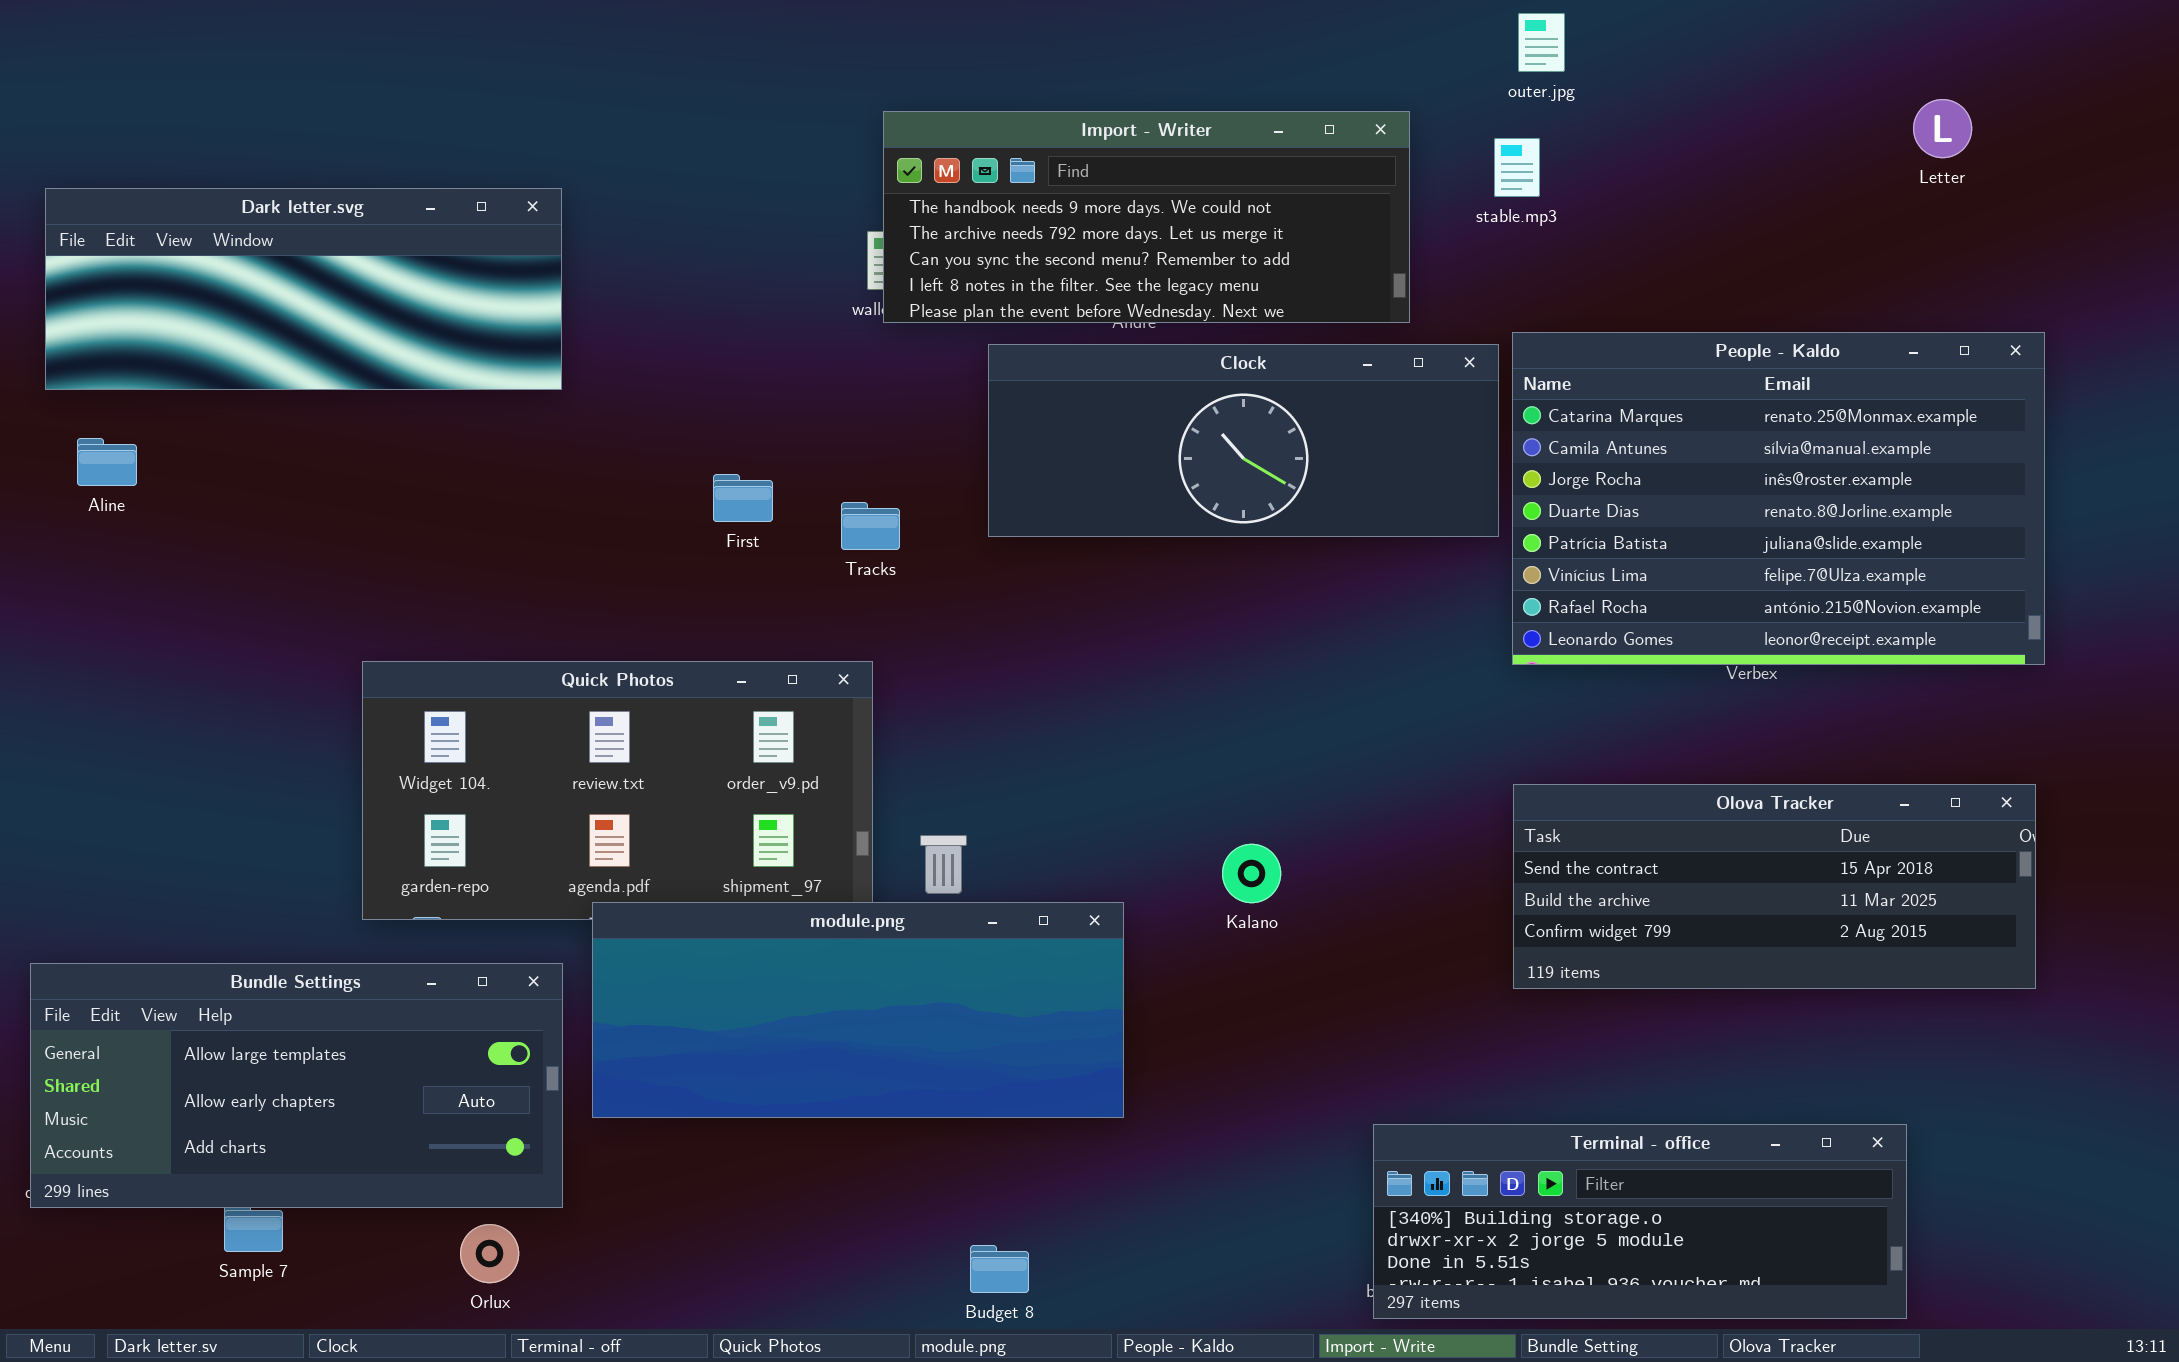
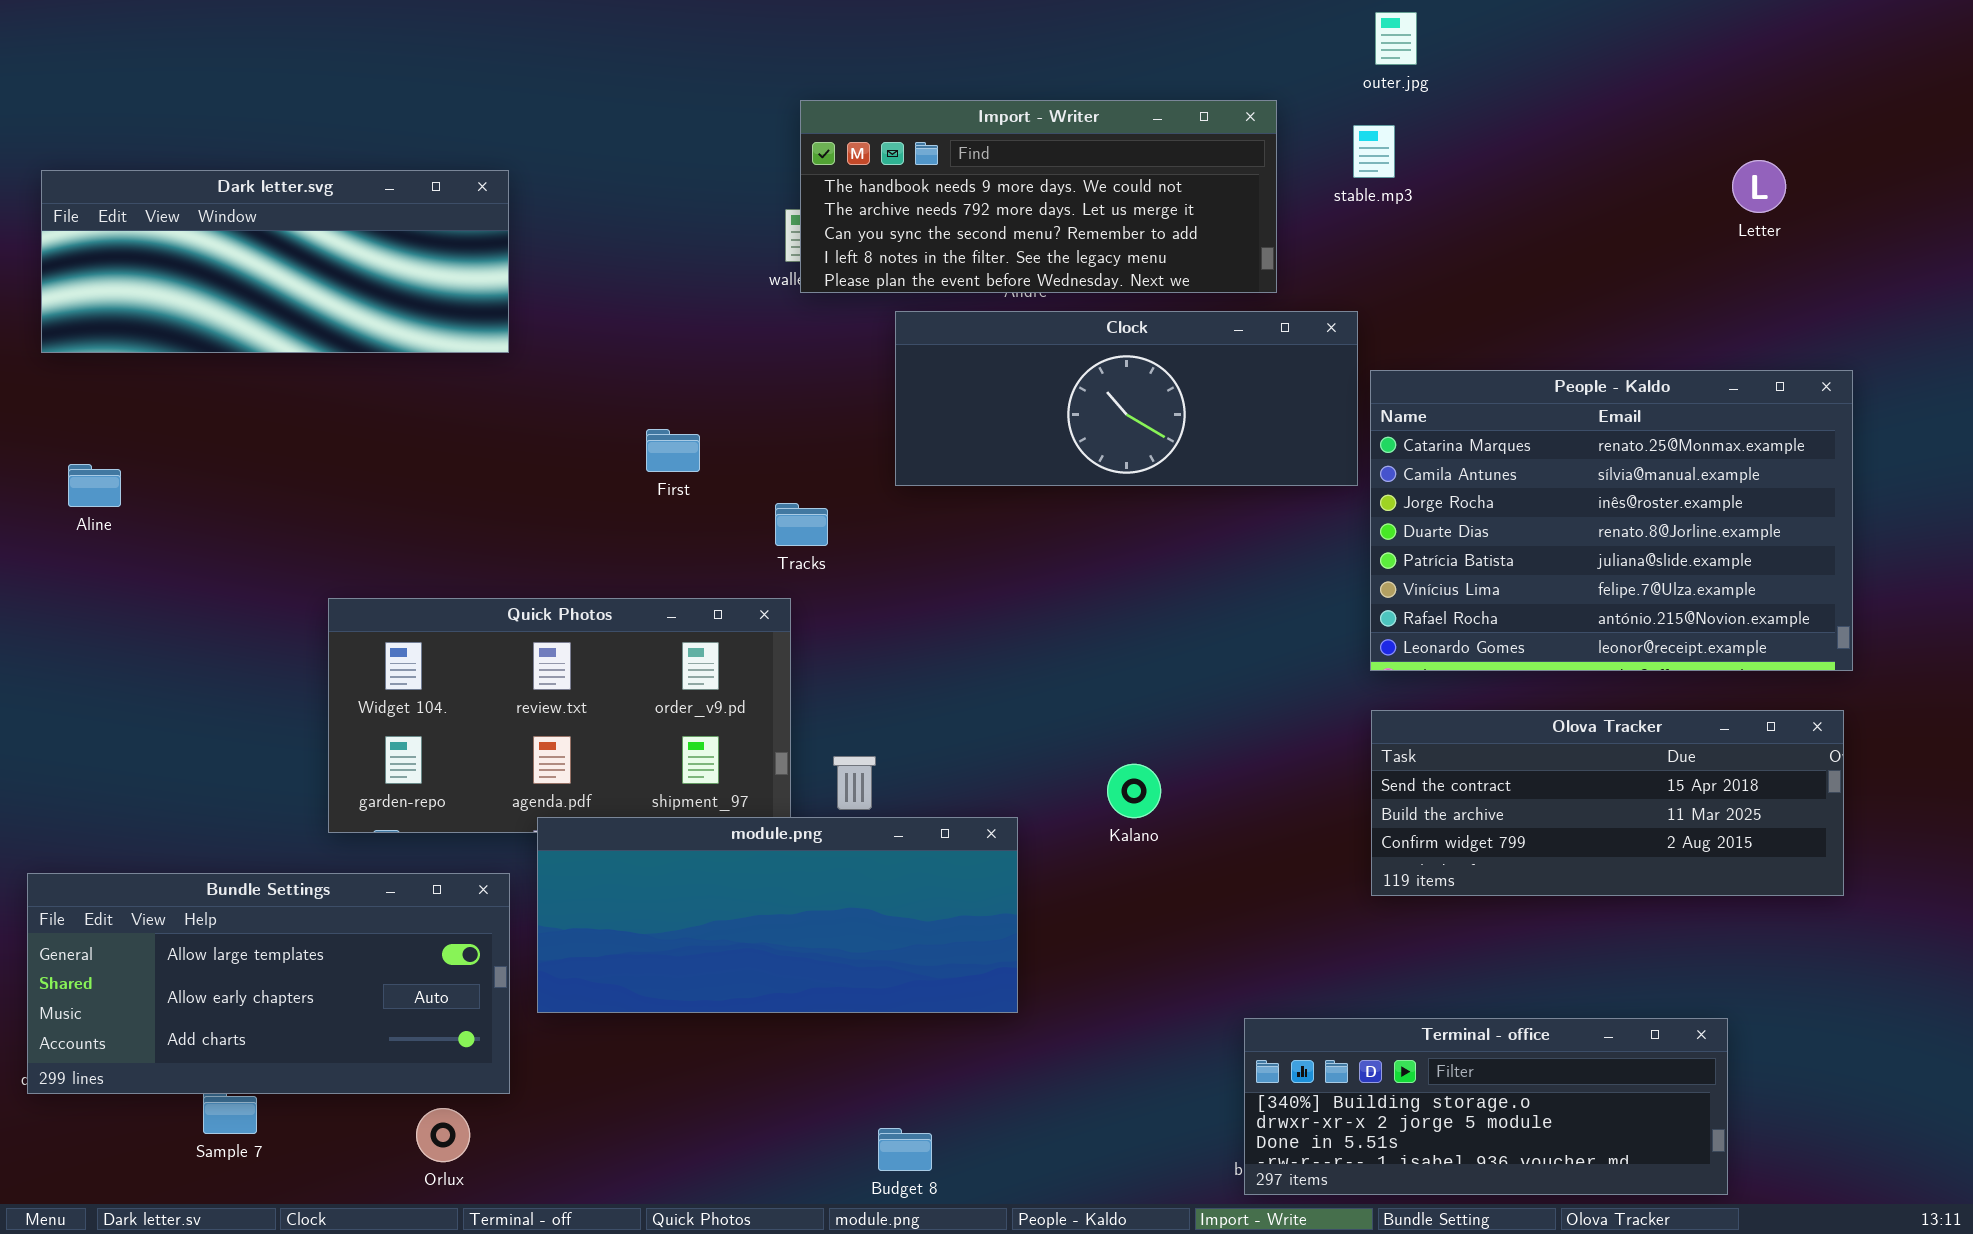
Letter: [1913,99,1972,158] -> [1732,160,1786,213], moved
People - Kaldo: [1512,332,2045,665] -> [1370,370,1853,671], moved
Aline: [77,438,137,486] -> [68,464,121,507], moved
Tracks: [841,502,900,550] -> [775,503,828,546], moved

